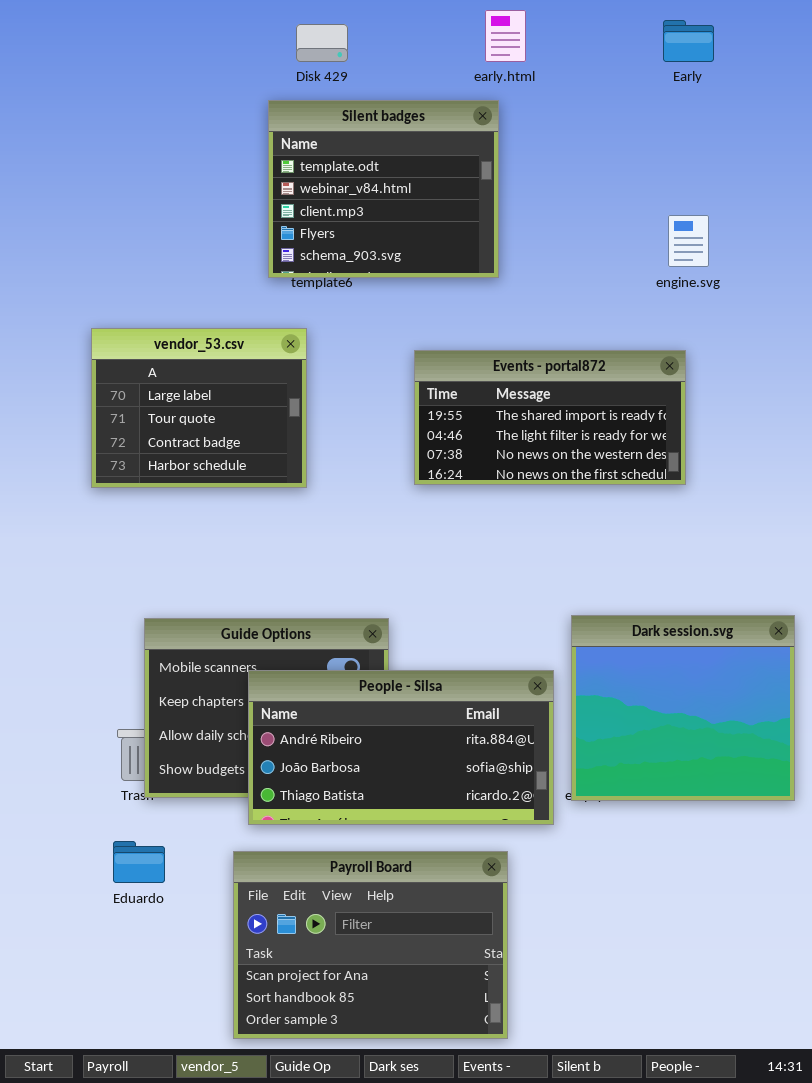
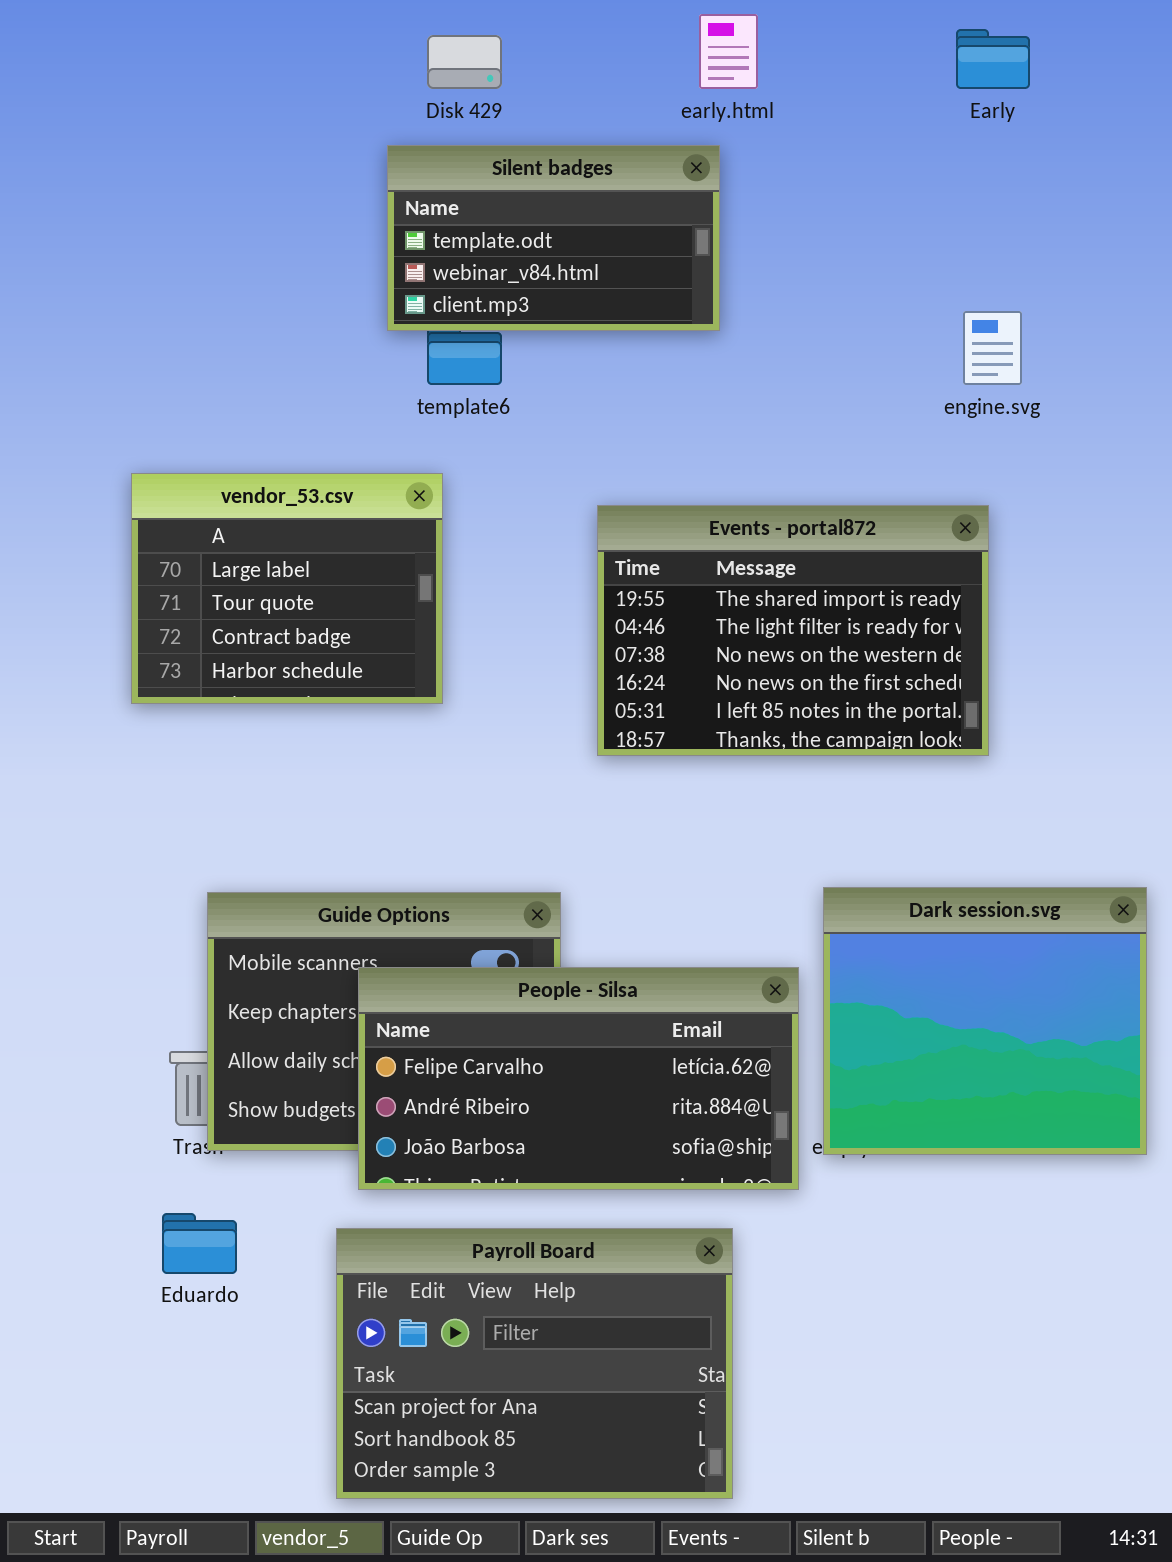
Silent badges: [268,100,499,278] -> [387,145,720,331], resized
Events - portal872: [414,350,686,485] -> [597,505,989,756], resized
People - Silsa: [248,670,554,825] -> [358,967,799,1190], scrolled up 1 row

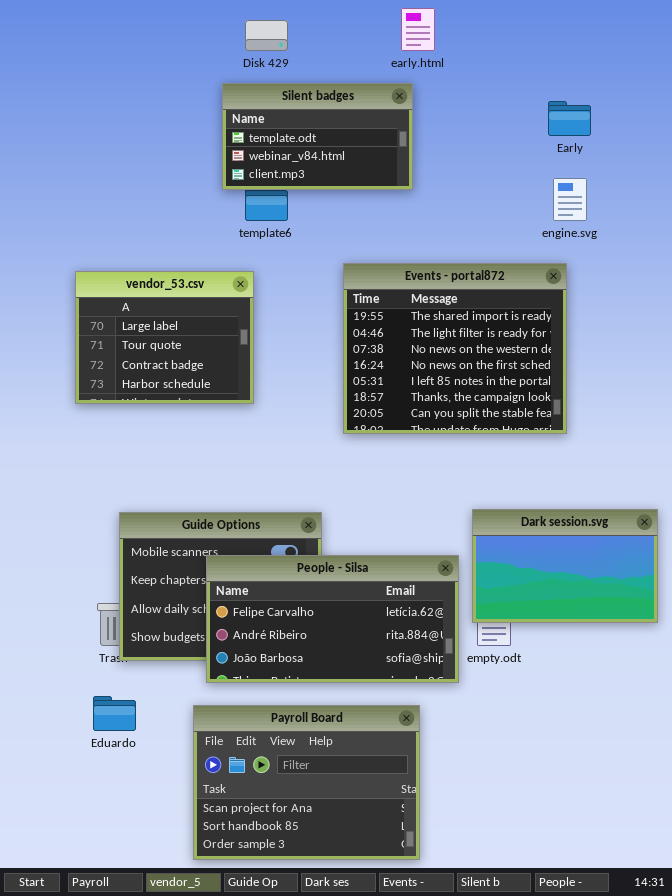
Early: [956,29,1030,89] -> [548,101,591,136], moved
Events - portal872: [597,505,989,756] -> [343,263,567,434], resized
Dark session.svg: [823,887,1147,1155] -> [472,509,658,623], resized

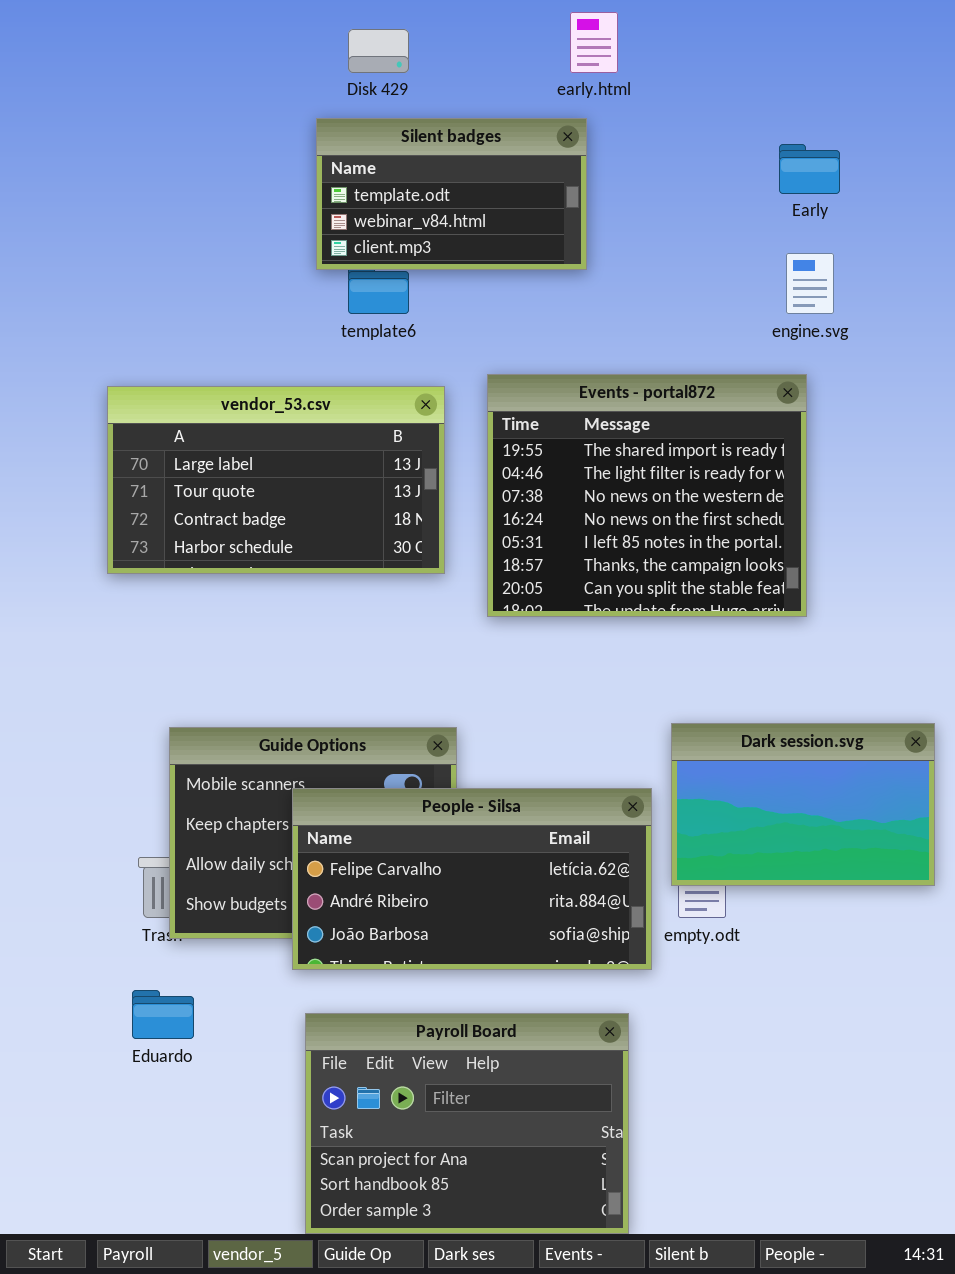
vendor_53.csv: [75,271,254,404] -> [107,386,445,574], resized
Payroll Board: [193,705,420,860] -> [305,1013,629,1234], moved

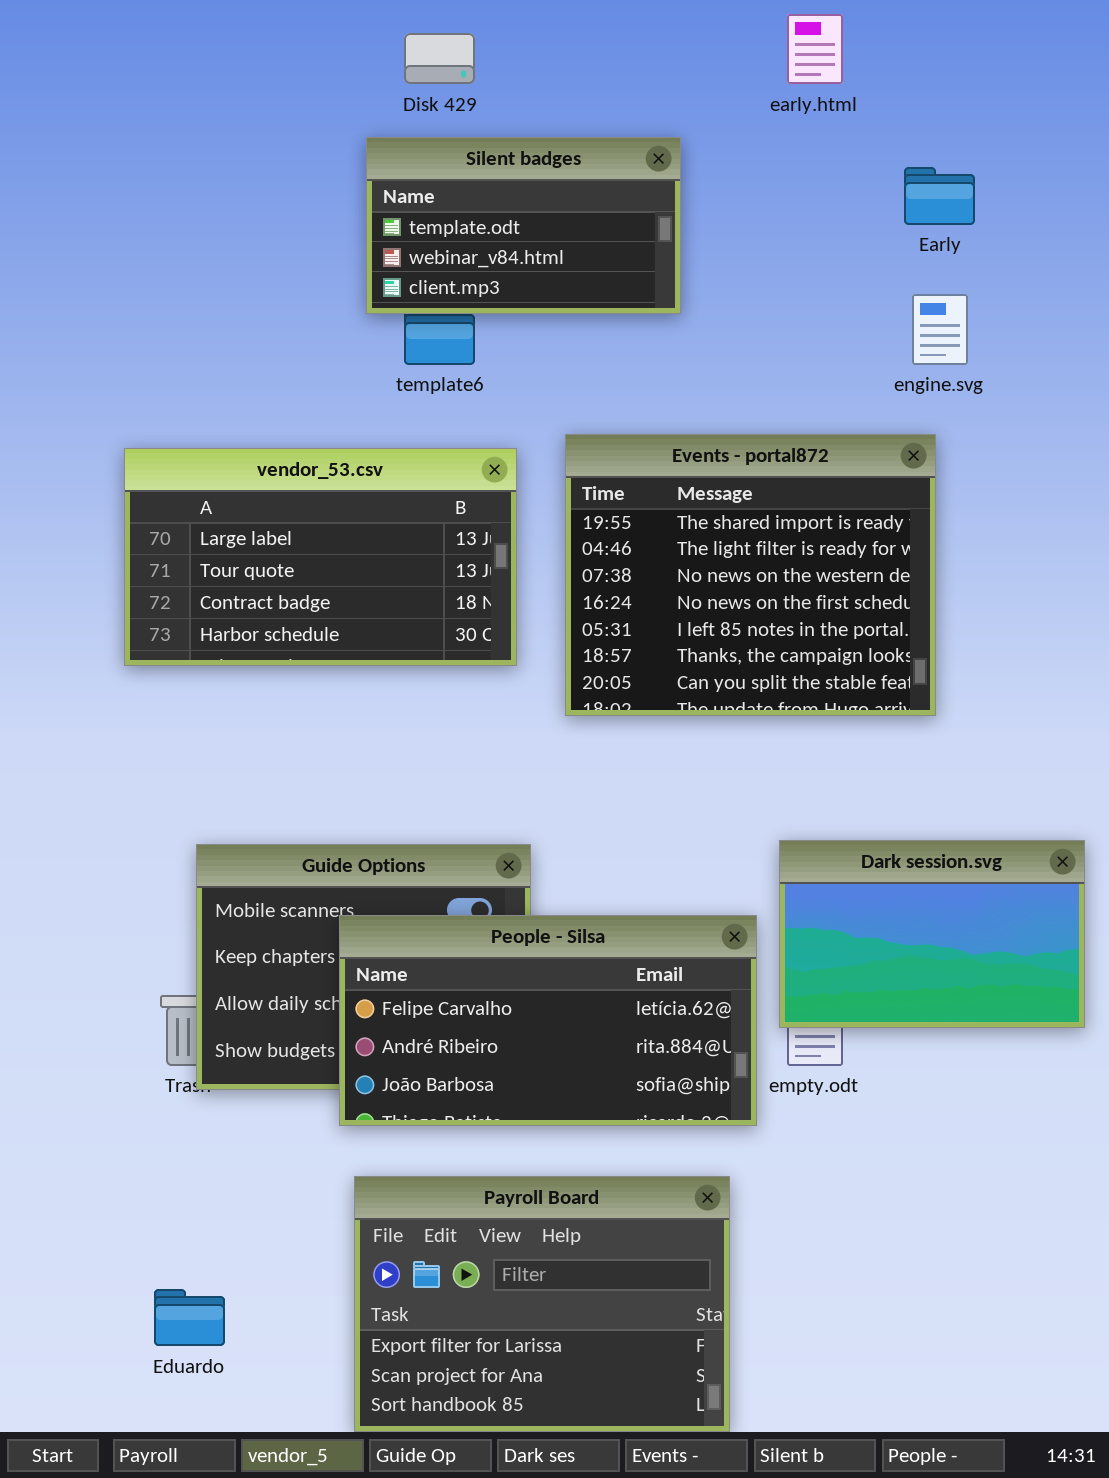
early.html: [570,12,618,73] -> [787,14,843,84], moved
Eduardo: [132,990,194,1039] -> [154,1289,225,1346], moved
Payroll Board: [305,1013,629,1234] -> [354,1176,730,1432], scrolled up 1 row

